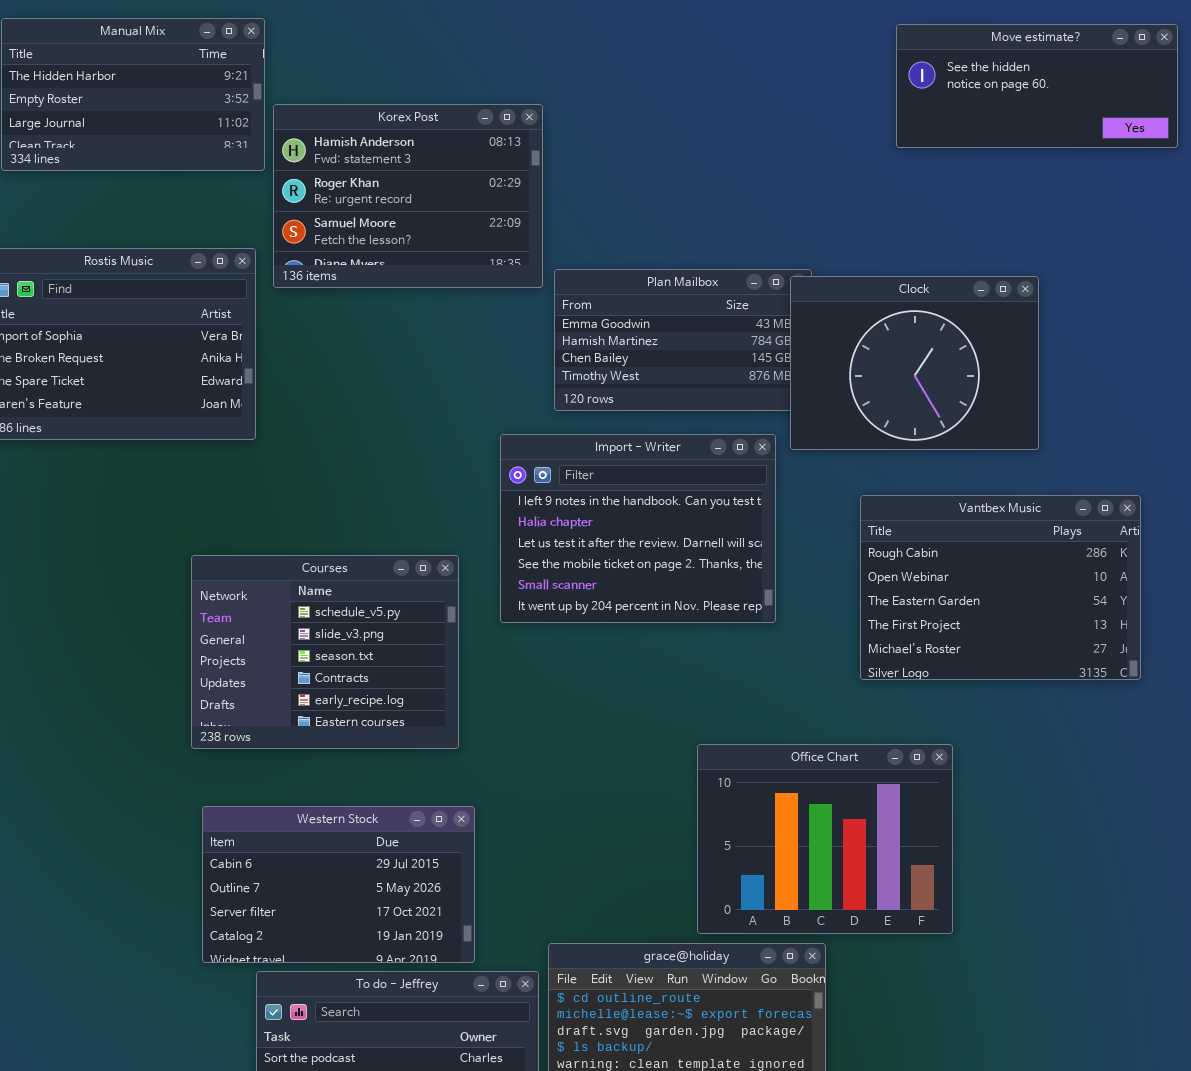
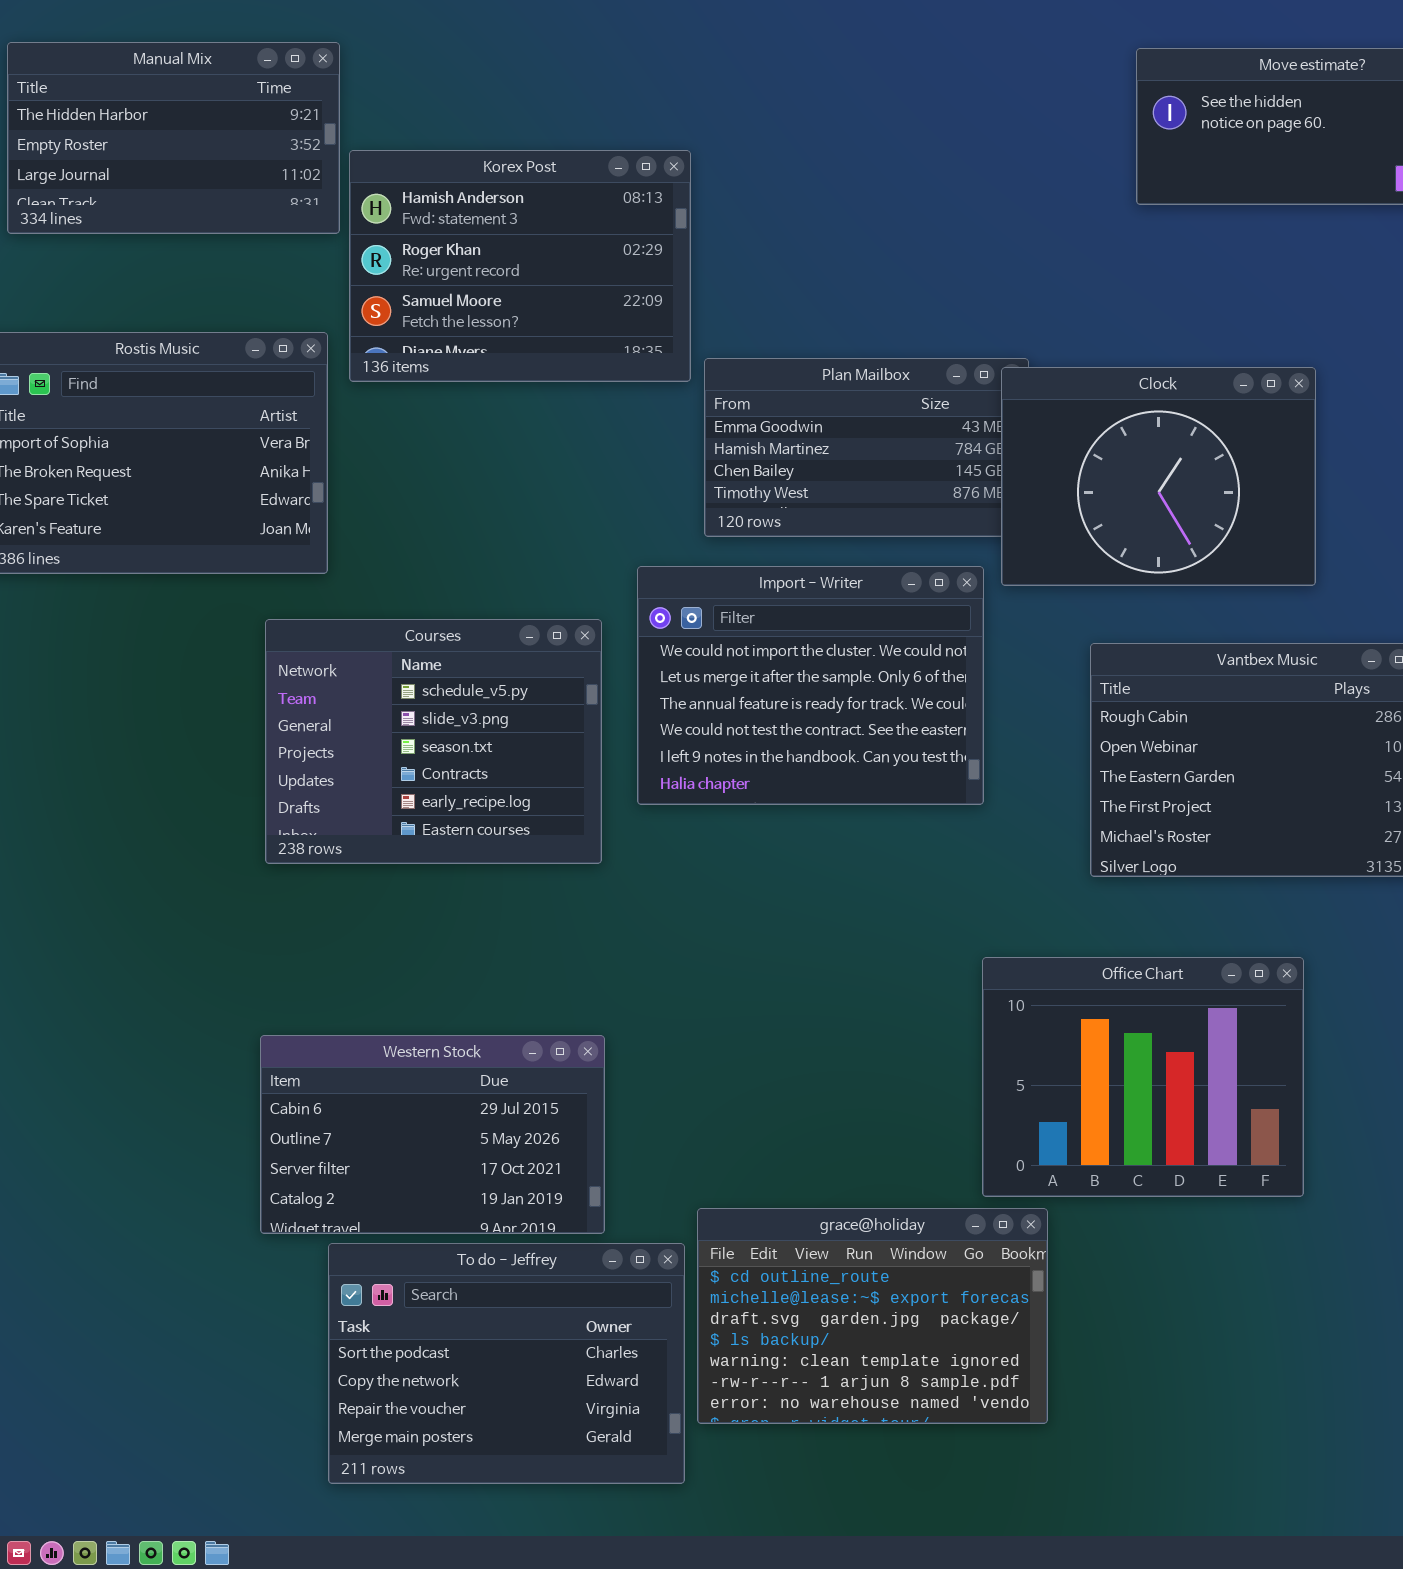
Import - Writer: [500,434,776,623] -> [637,566,984,805], scrolled up 4 rows
Courses: [191,555,459,749] -> [265,619,602,864], moved
Office Chart: [697,744,953,934] -> [982,957,1304,1197], moved

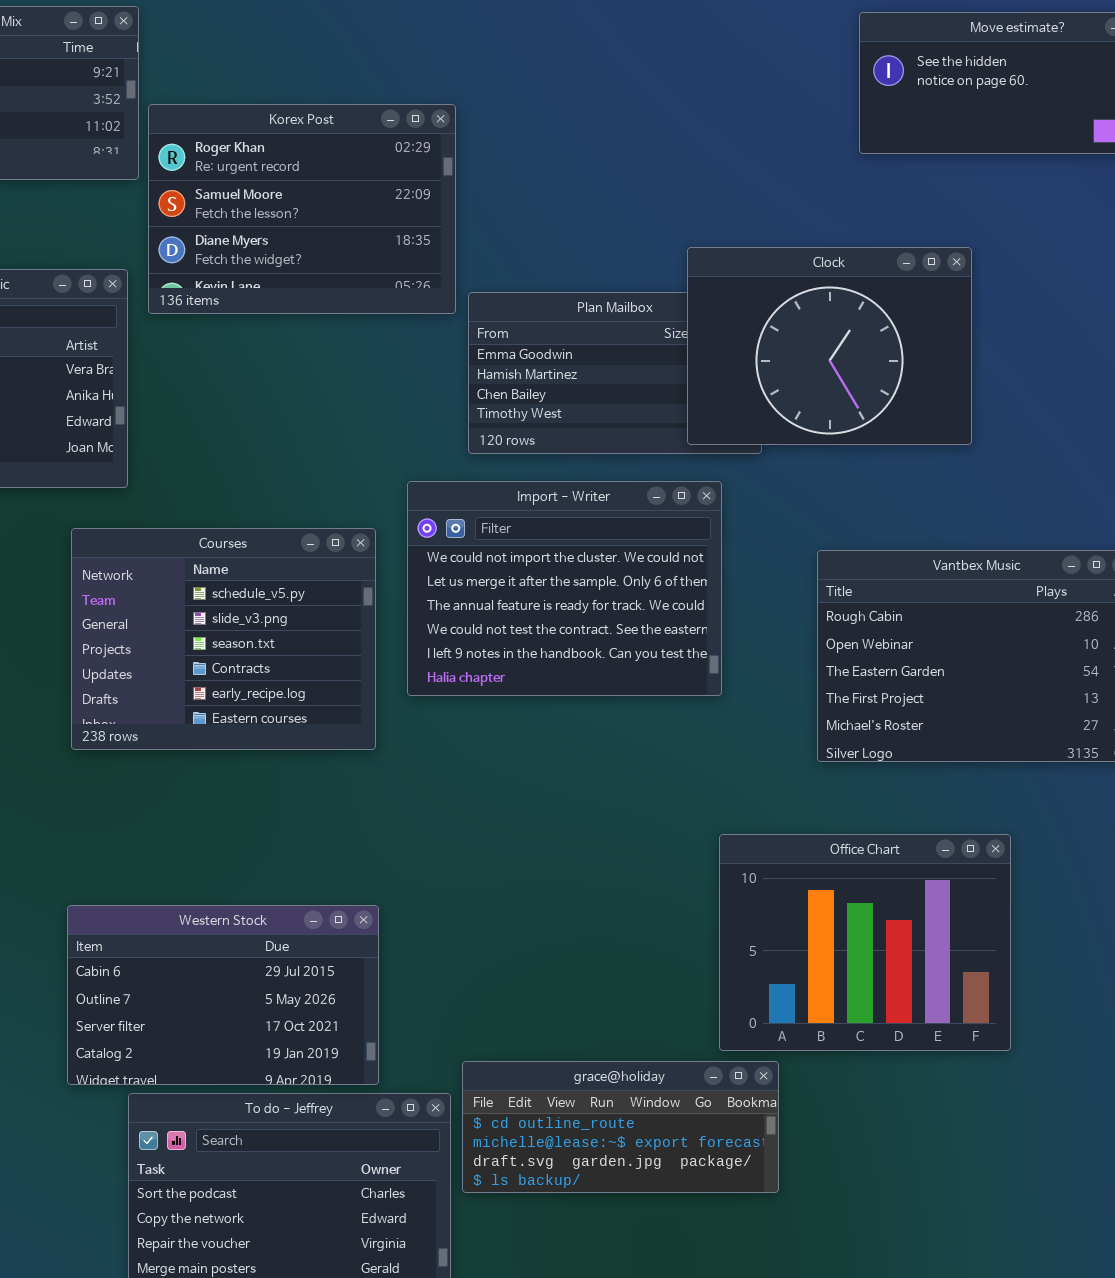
Korex Post: [349,150,691,382] -> [148,104,456,314], scrolled down 1 row
Clock: [1001,367,1316,586] -> [687,247,972,445], moved
grace@holiday: [697,1208,1048,1424] -> [462,1061,779,1193], resized

